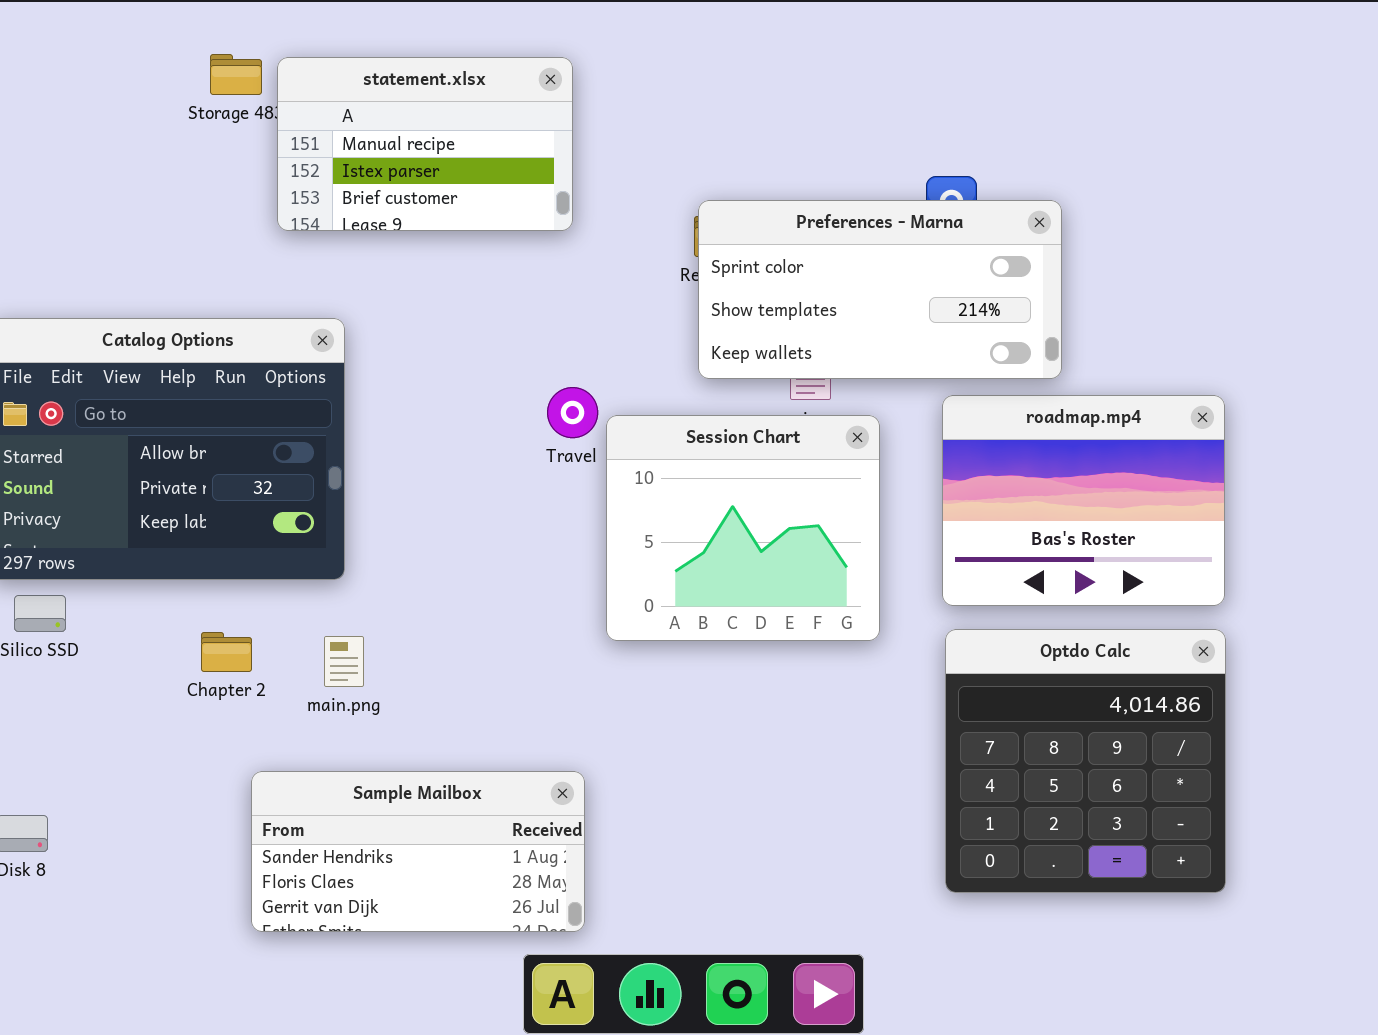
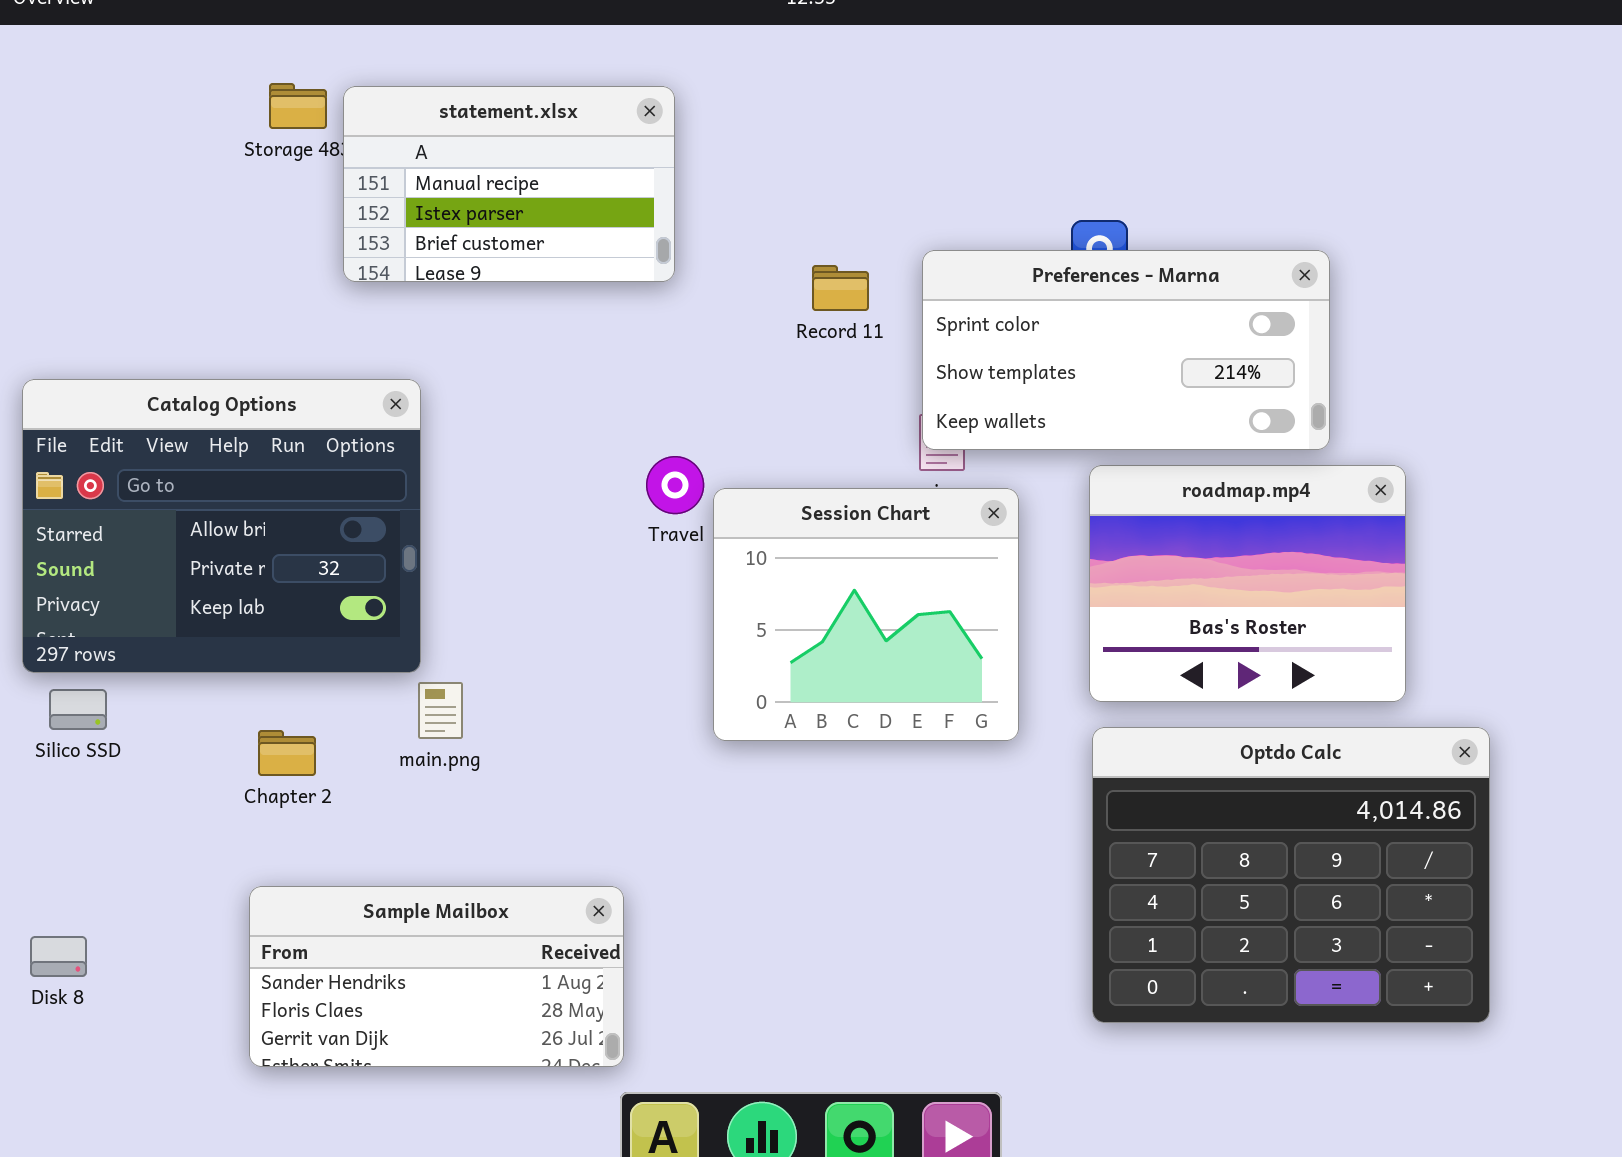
Preferences - Marna: [698,200,1062,379] -> [922,250,1330,450], moved
Optdo Calc: [945,629,1226,893] -> [1092,727,1490,1023], resized
main.png: [324,636,364,687] -> [418,682,463,739], moved
Sample Mailbox: [251,771,585,932] -> [249,886,624,1067], moved

